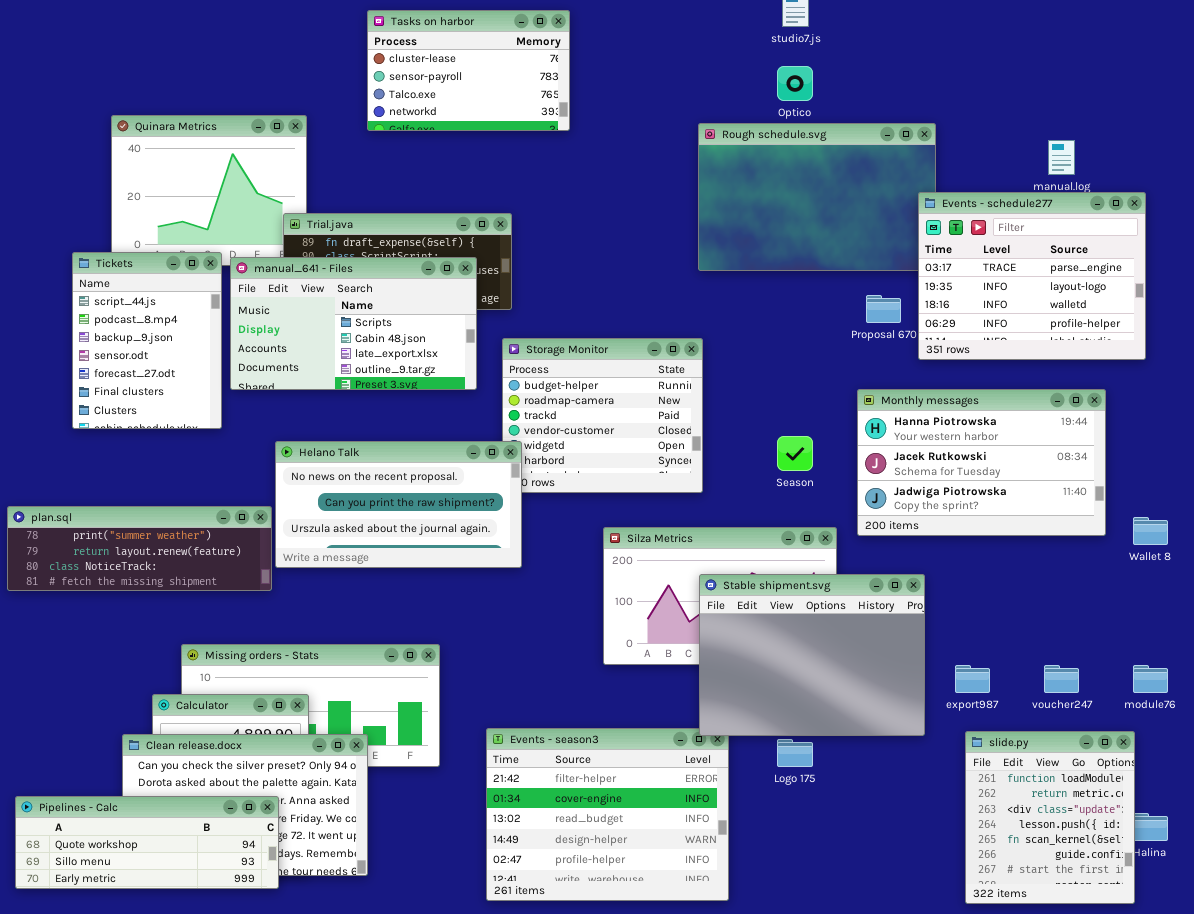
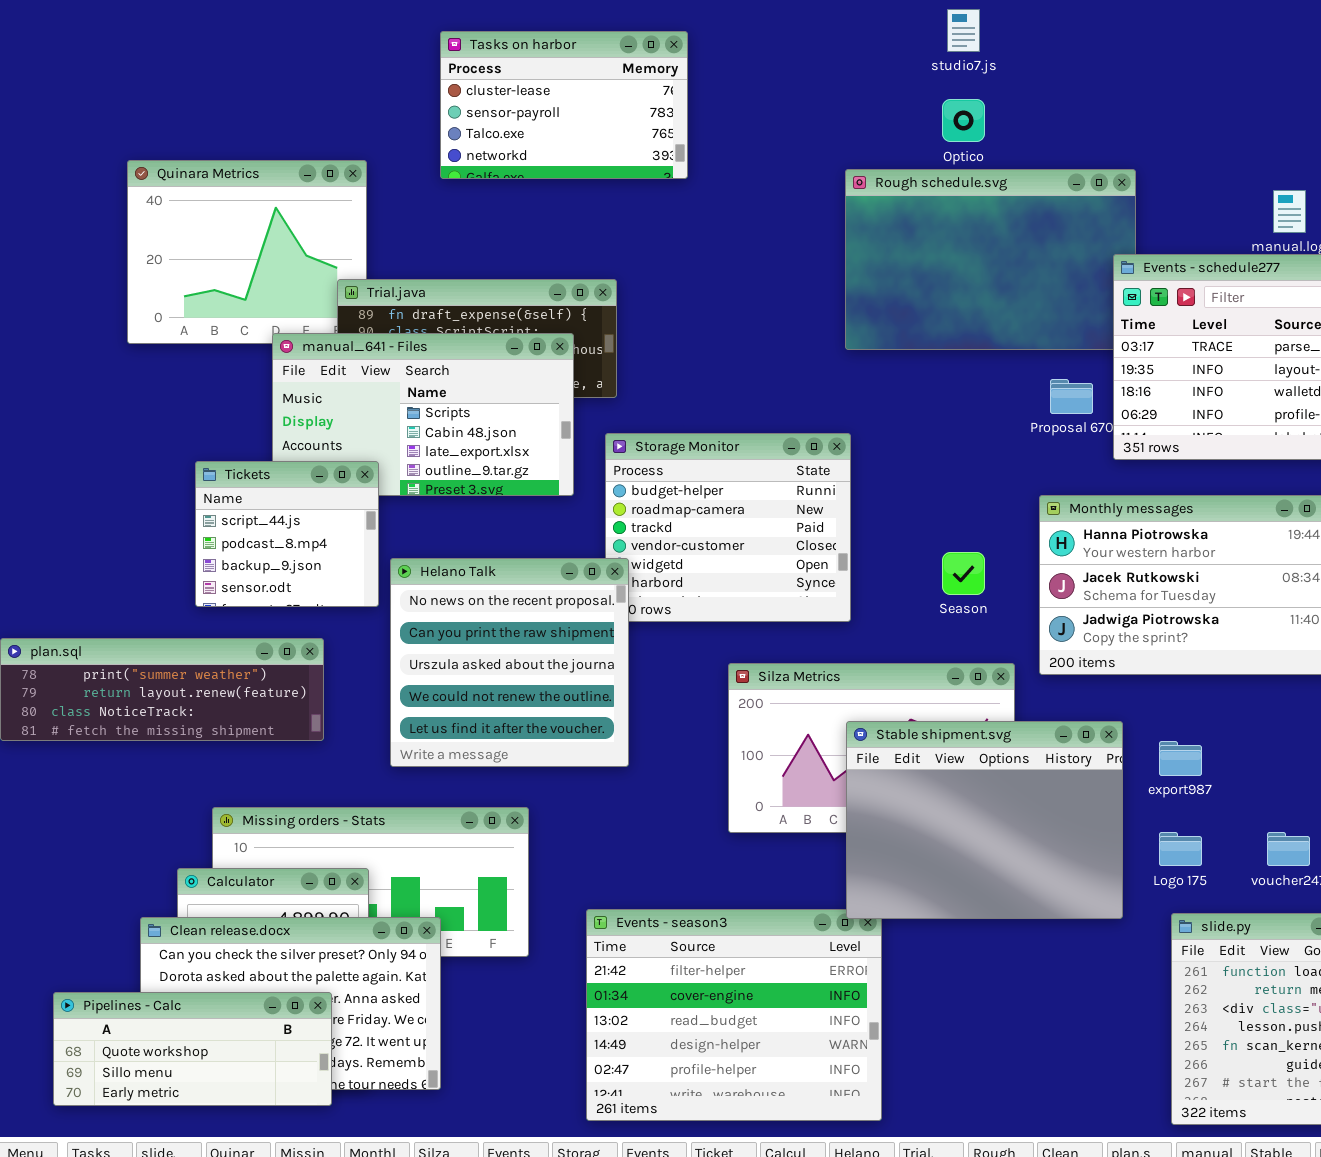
Tickets: [72,252,222,429] -> [195,461,379,607], moved, resized
Helano Talk: [275,441,522,568] -> [390,558,629,767], resized
export987: [955,665,990,693] -> [1159,741,1202,776], moved
Logo 175: [777,739,813,767] -> [1159,832,1202,866], moved
Pipelines - Calc: [15,796,279,889] -> [53,992,332,1106], resized

